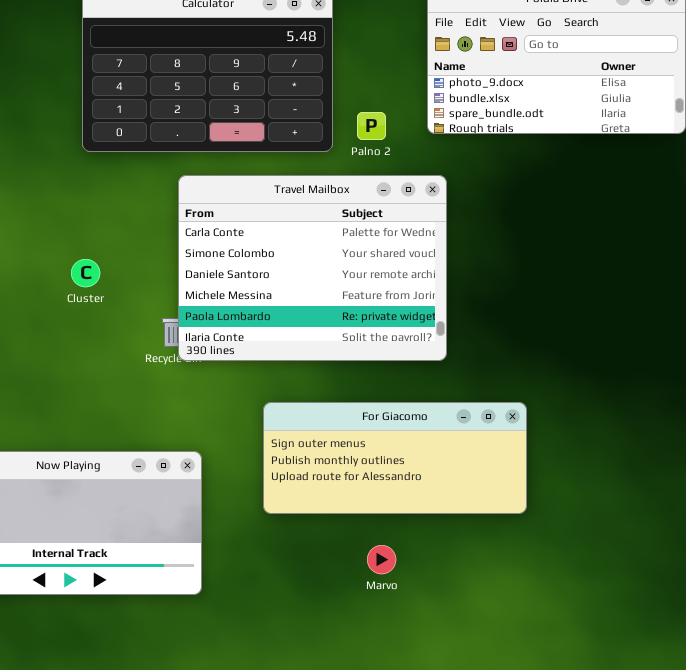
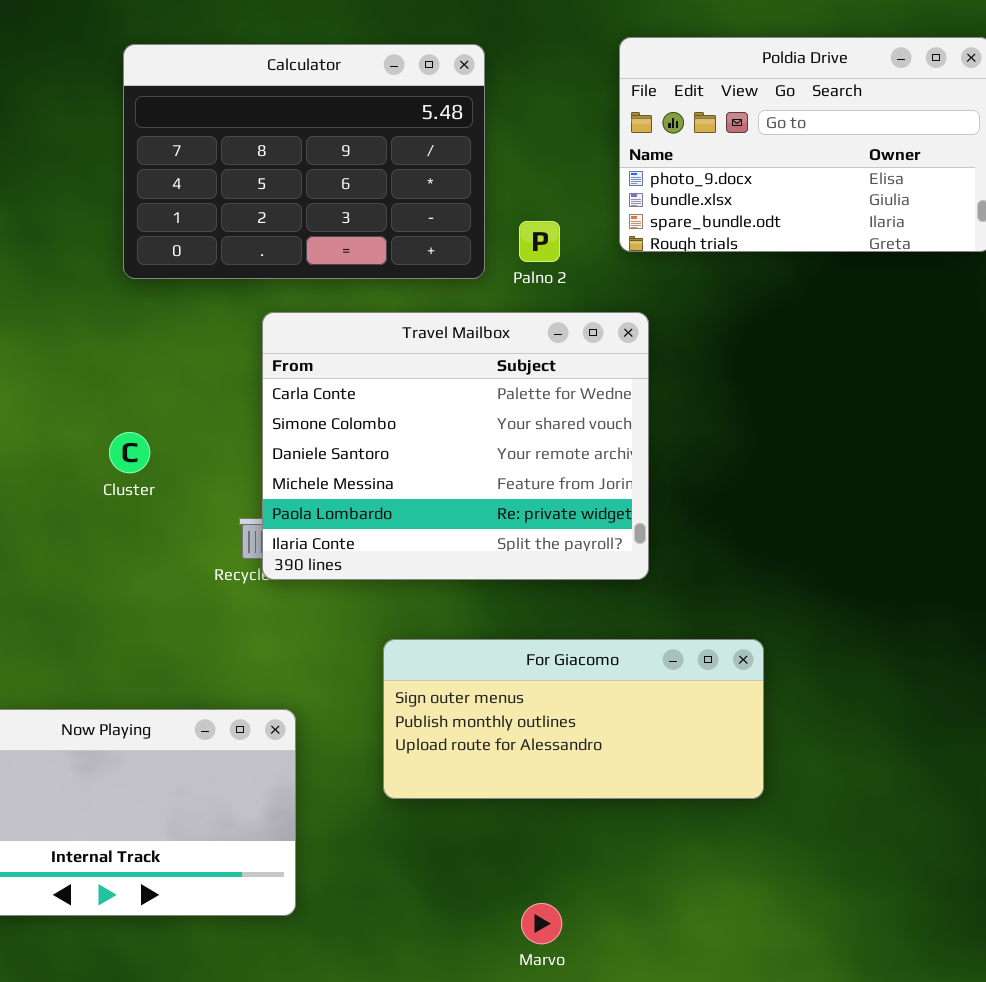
Marvo: [367,545,396,574] -> [521,903,562,944], moved

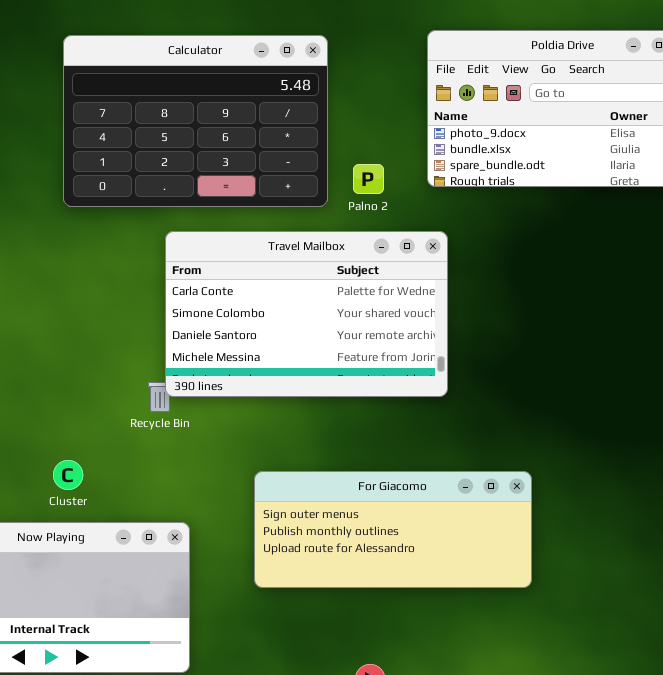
Travel Mailbox: [262,312,649,580] -> [165,231,448,397], resized
Cluster: [109,432,150,473] -> [53,460,83,490], moved

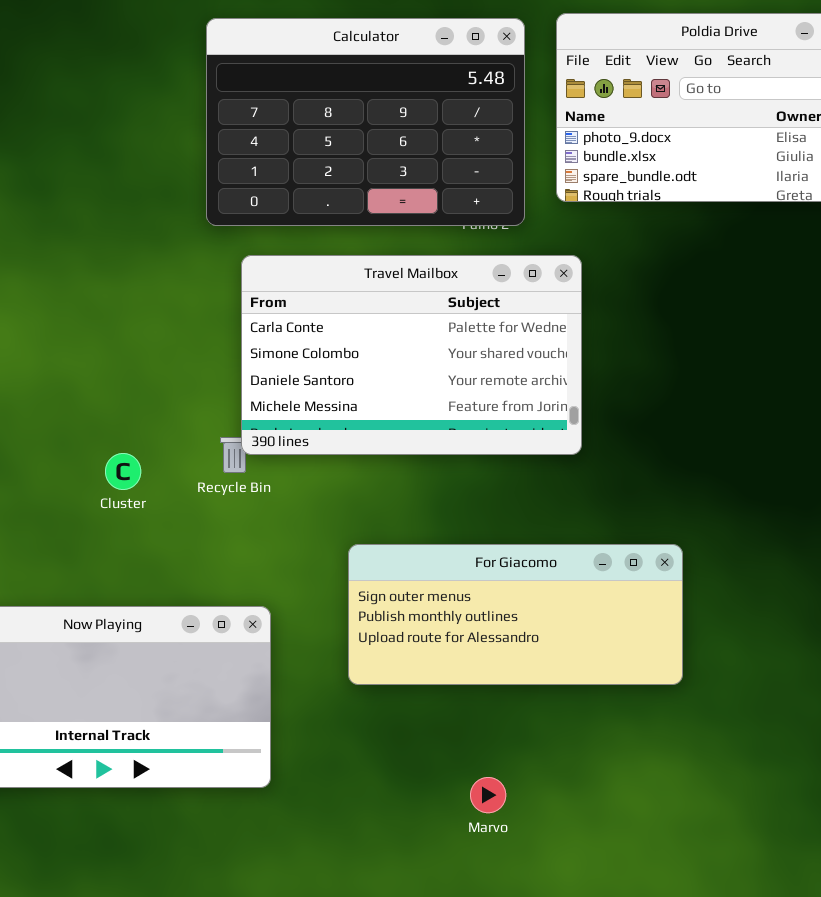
Calculator: [63,35,328,207] -> [206,18,525,226], moved
Cluster: [53,460,83,490] -> [105,453,141,490], moved

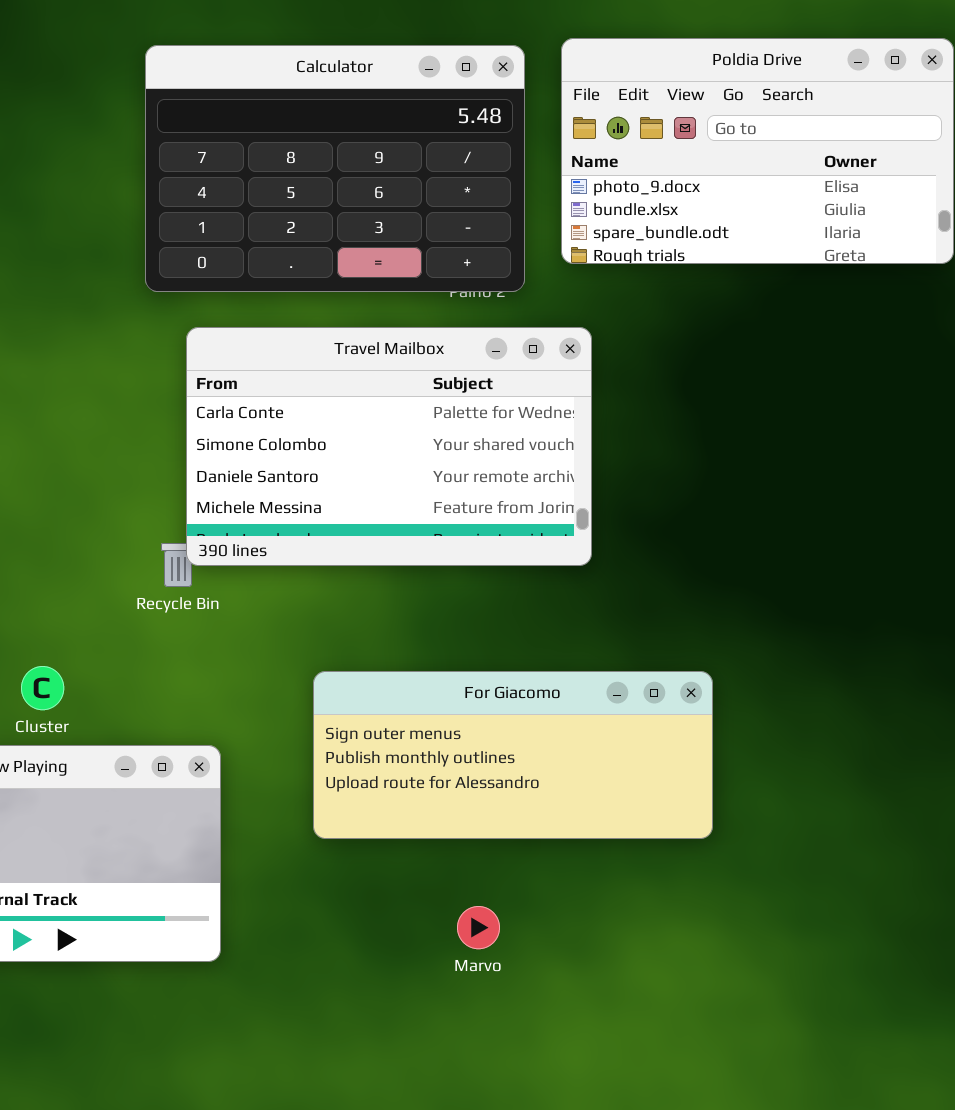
Cluster: [105,453,141,490] -> [21,666,64,710], moved
Marvo: [470,777,506,813] -> [457,906,500,949], moved

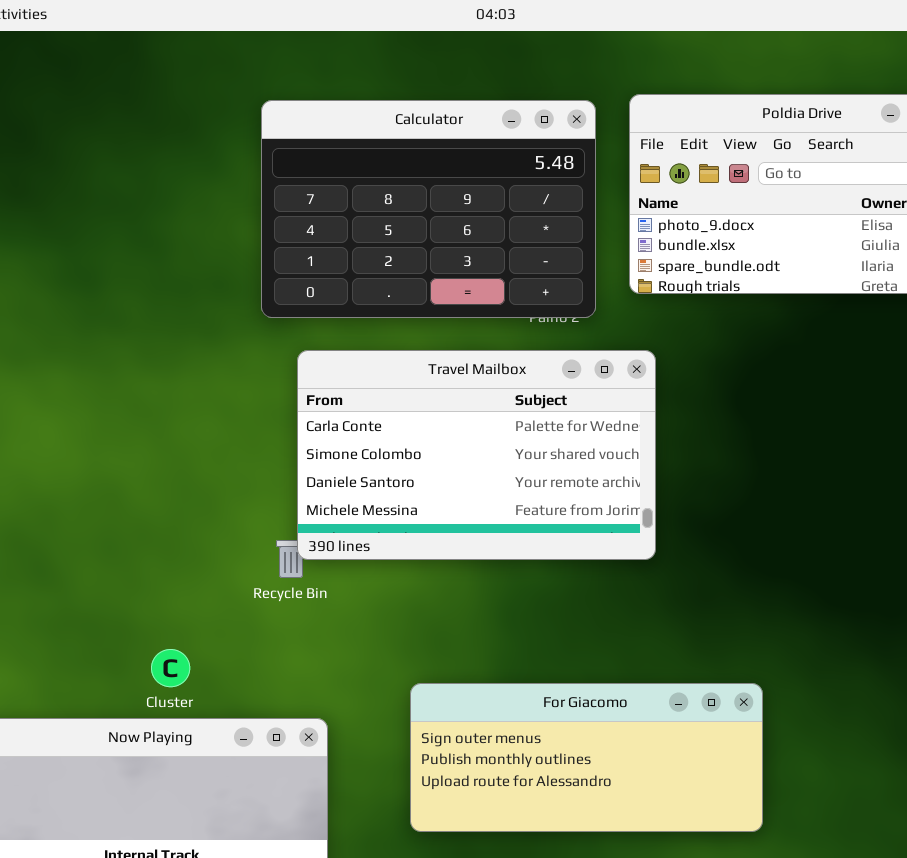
For Giacomo: [313,671,713,839] -> [410,683,763,832], moved

